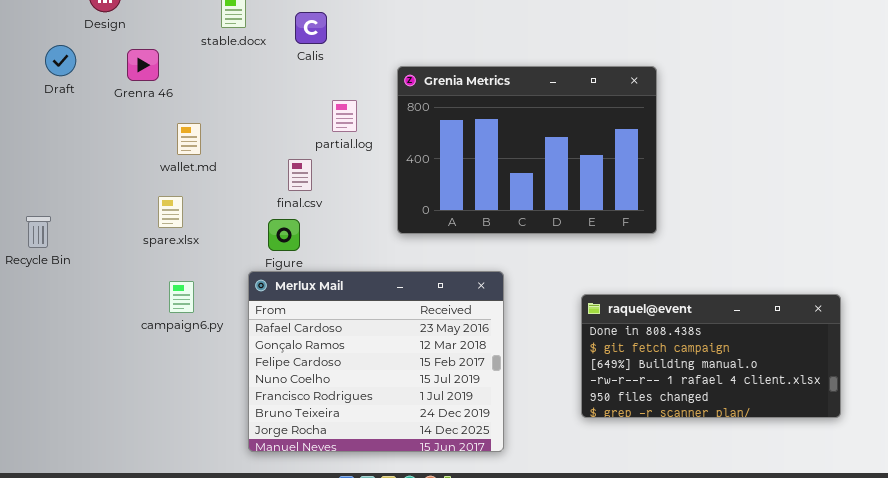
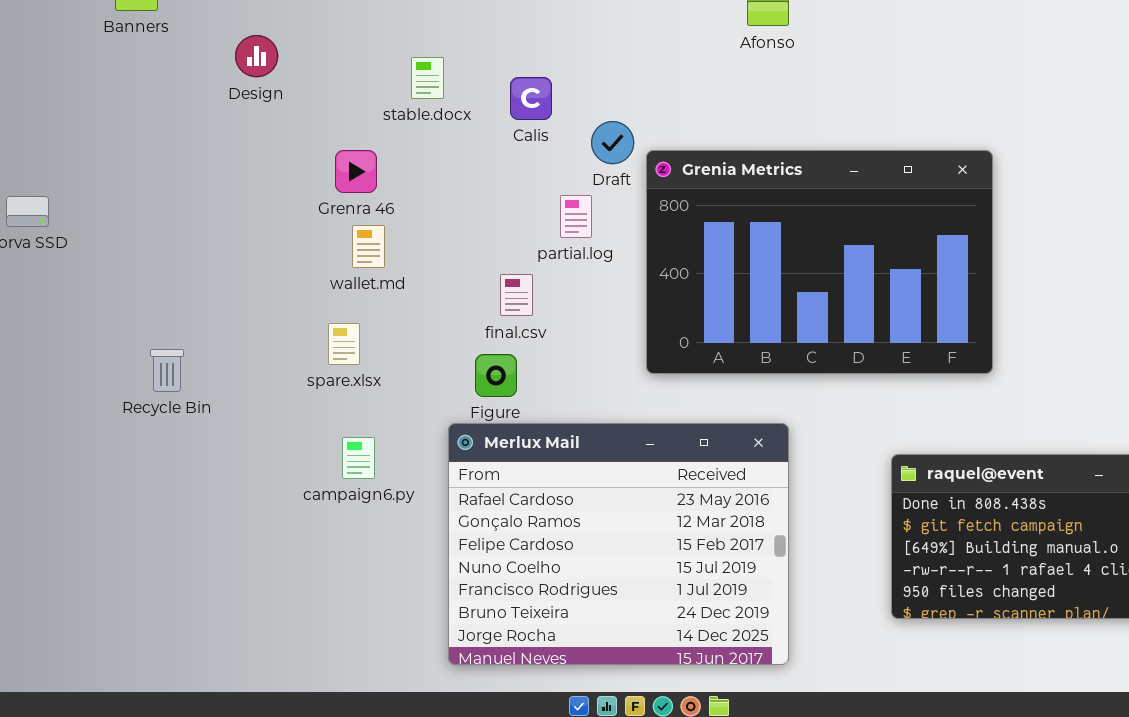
Draft: [45,45,76,76] -> [591,121,634,164], moved
Grenra 46: [127,49,159,81] -> [335,150,377,193], moved

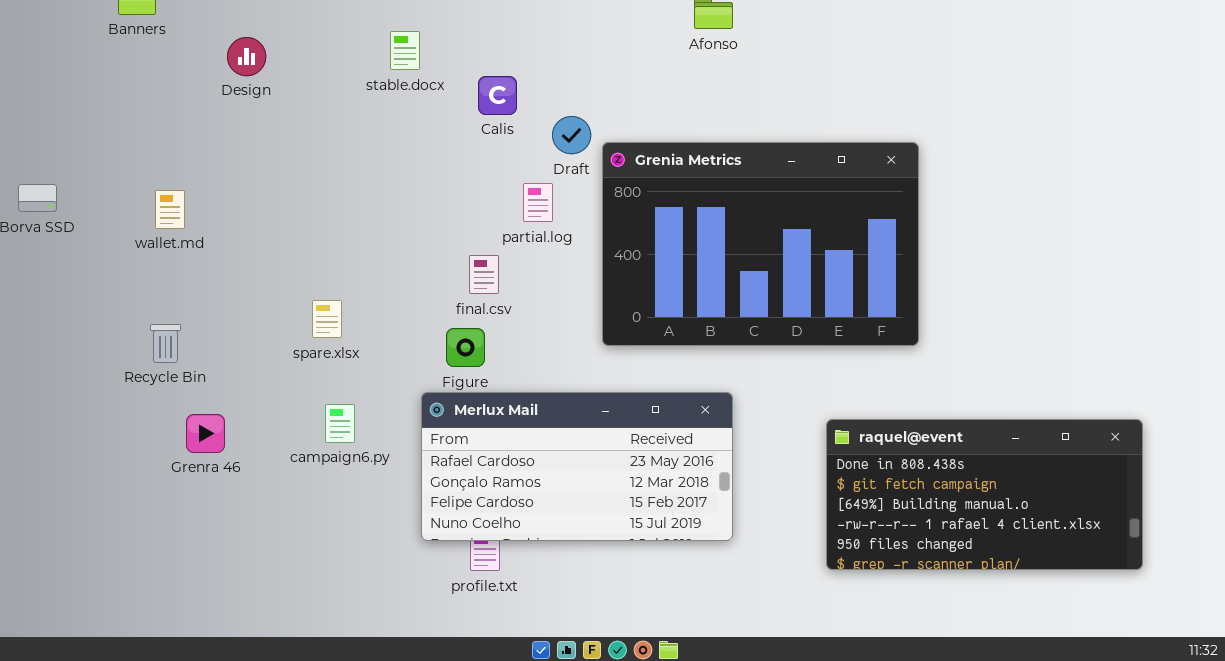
stable.docx: [411,57,444,99] -> [390,31,420,70], moved
Grenra 46: [335,150,377,193] -> [186,414,225,453], moved
wallet.md: [352,225,385,268] -> [155,190,185,229], moved
Merlux Mail: [448,423,789,665] -> [421,392,733,541], resized

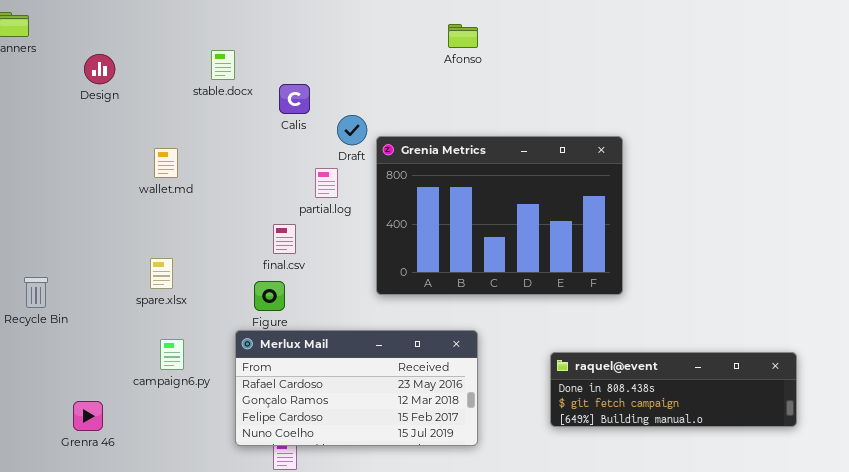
wallet.md: [155,190,185,229] -> [154,148,178,178], moved
Grenra 46: [186,414,225,453] -> [73,401,103,431], moved
raquel@event: [826,419,1143,570] -> [550,352,797,427], resized

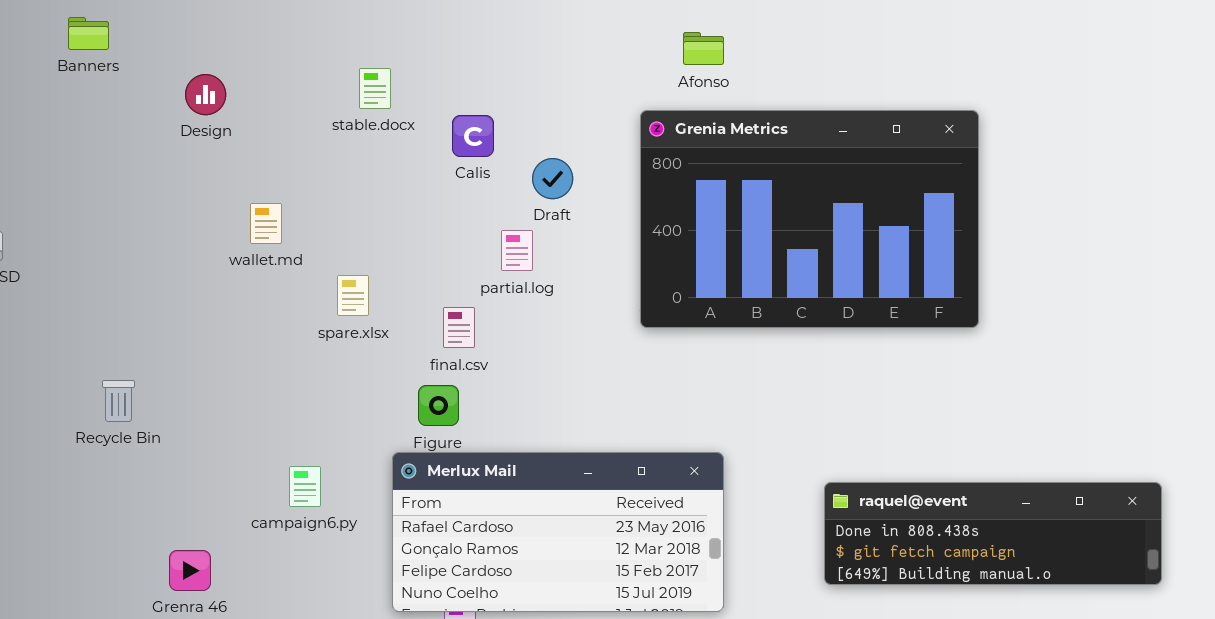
Grenia Metrics: [376,136,623,295] -> [640,110,979,328], moved
wallet.md: [154,148,178,178] -> [250,203,282,244], moved
spare.xlsx: [150,258,173,289] -> [337,275,369,316], moved

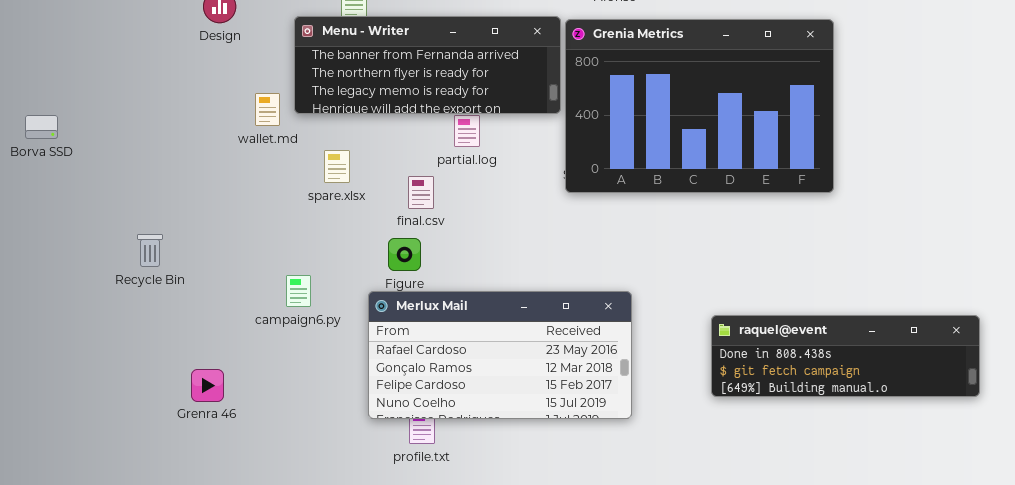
Menu - Writer: none -> [294,16,561,114], opened
campaign6.py: [289,466,321,507] -> [286,275,311,307], moved

